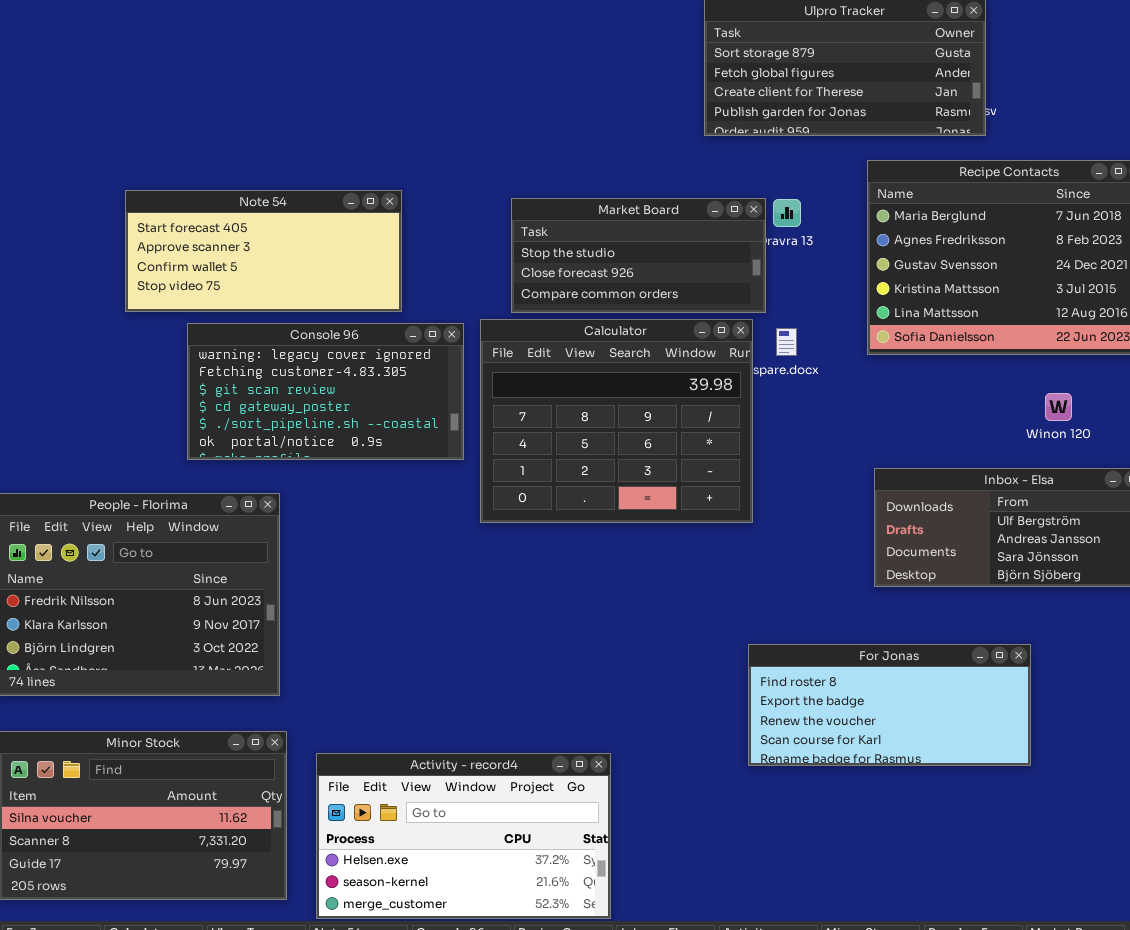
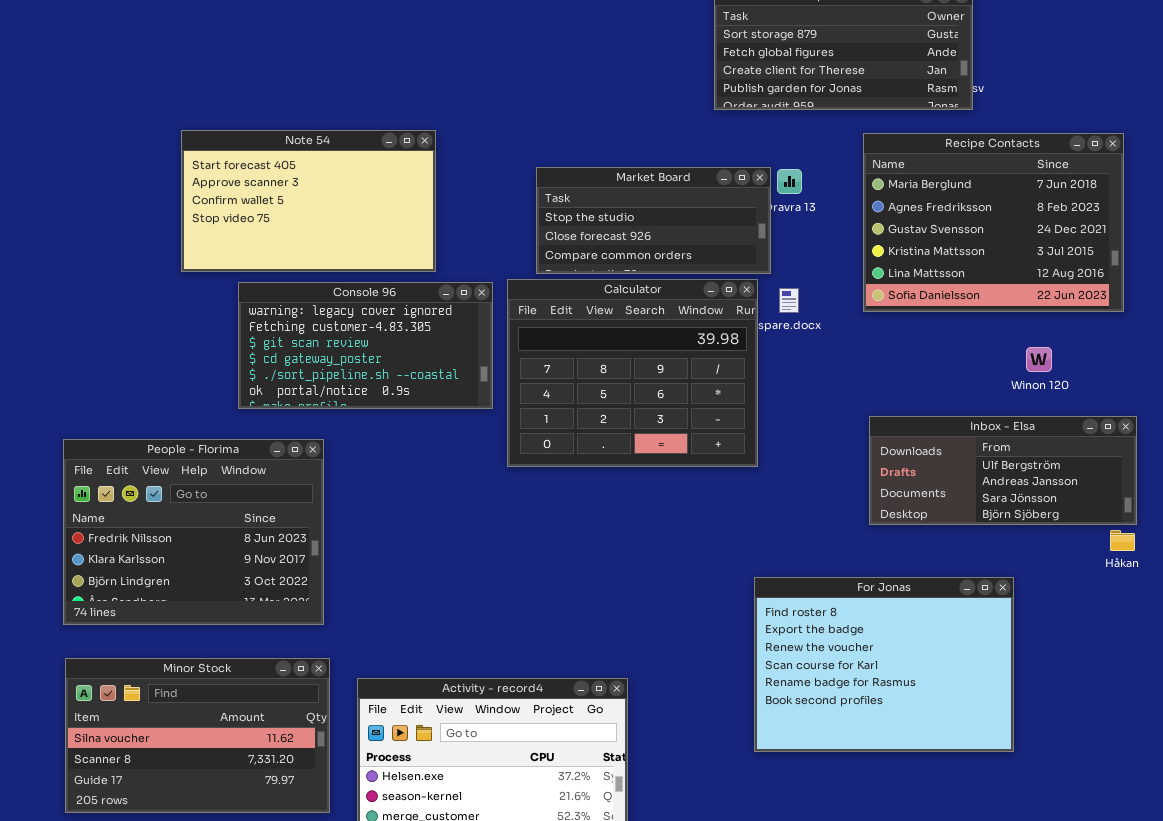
Note 54: [125,190,402,312] -> [181,130,436,272], resized
For Jonas: [748,644,1031,766] -> [754,577,1014,752], resized

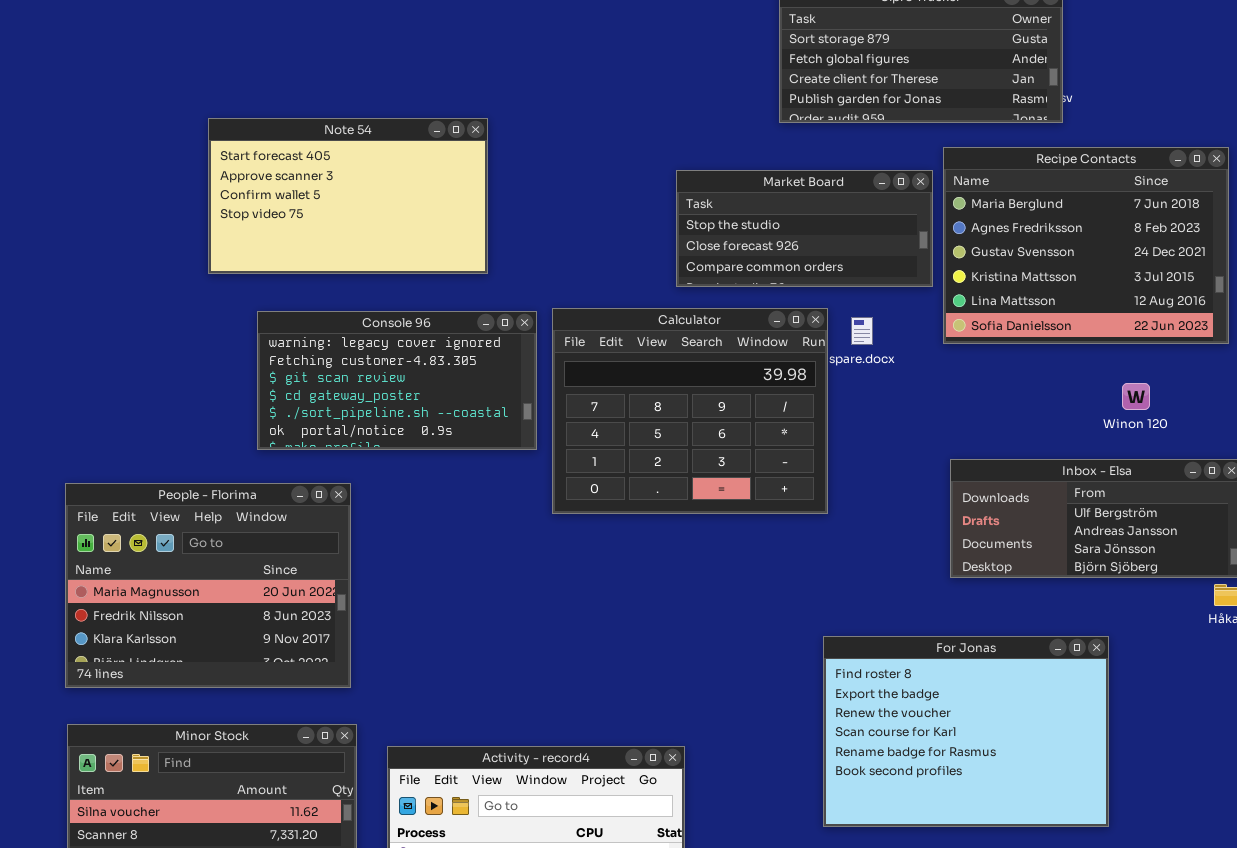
Note 54: [181,130,436,272] -> [208,118,488,274], moved
Market Board: [536,167,771,274] -> [676,170,933,287], moved
People - Florima: [63,439,324,625] -> [65,483,351,688], scrolled up 1 row

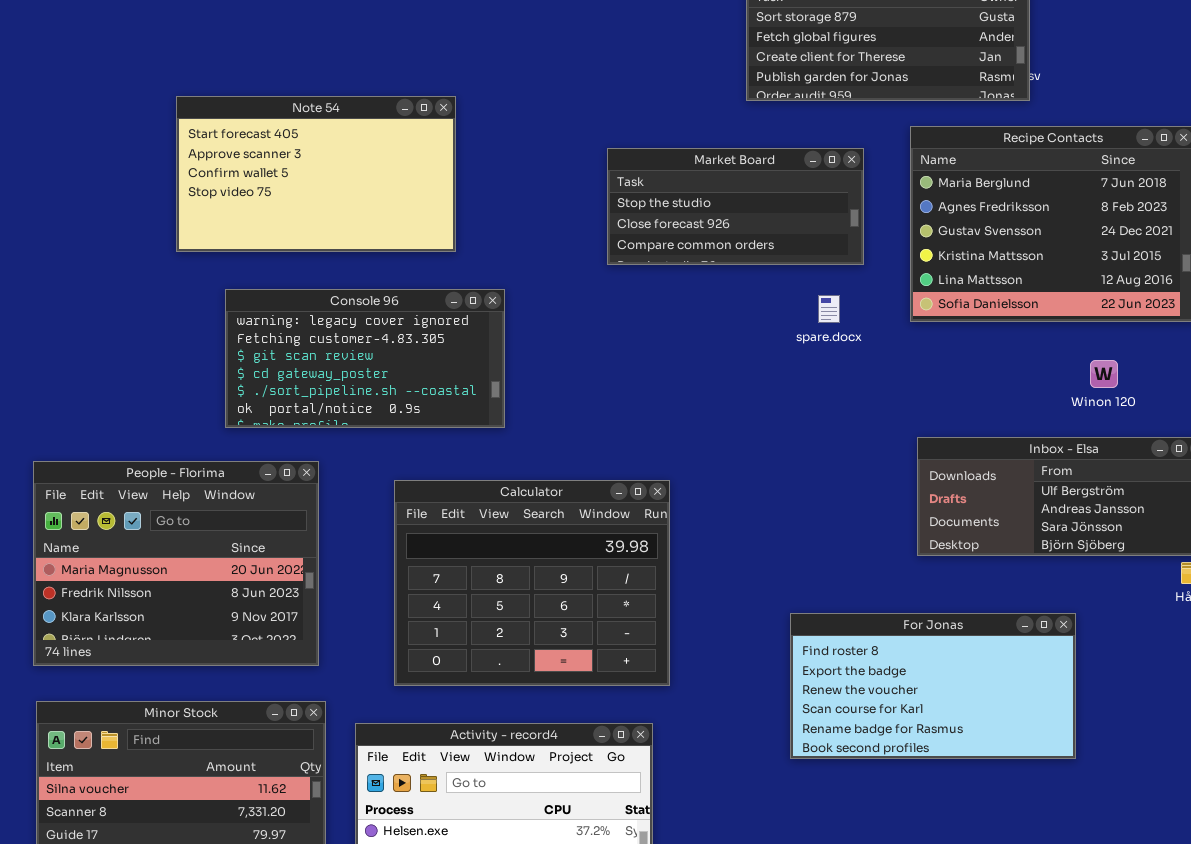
Market Board: [676,170,933,287] -> [607,148,864,265], moved
Calculator: [552,308,828,514] -> [394,480,670,686], moved
For Jonas: [823,636,1109,827] -> [790,613,1076,759], resized

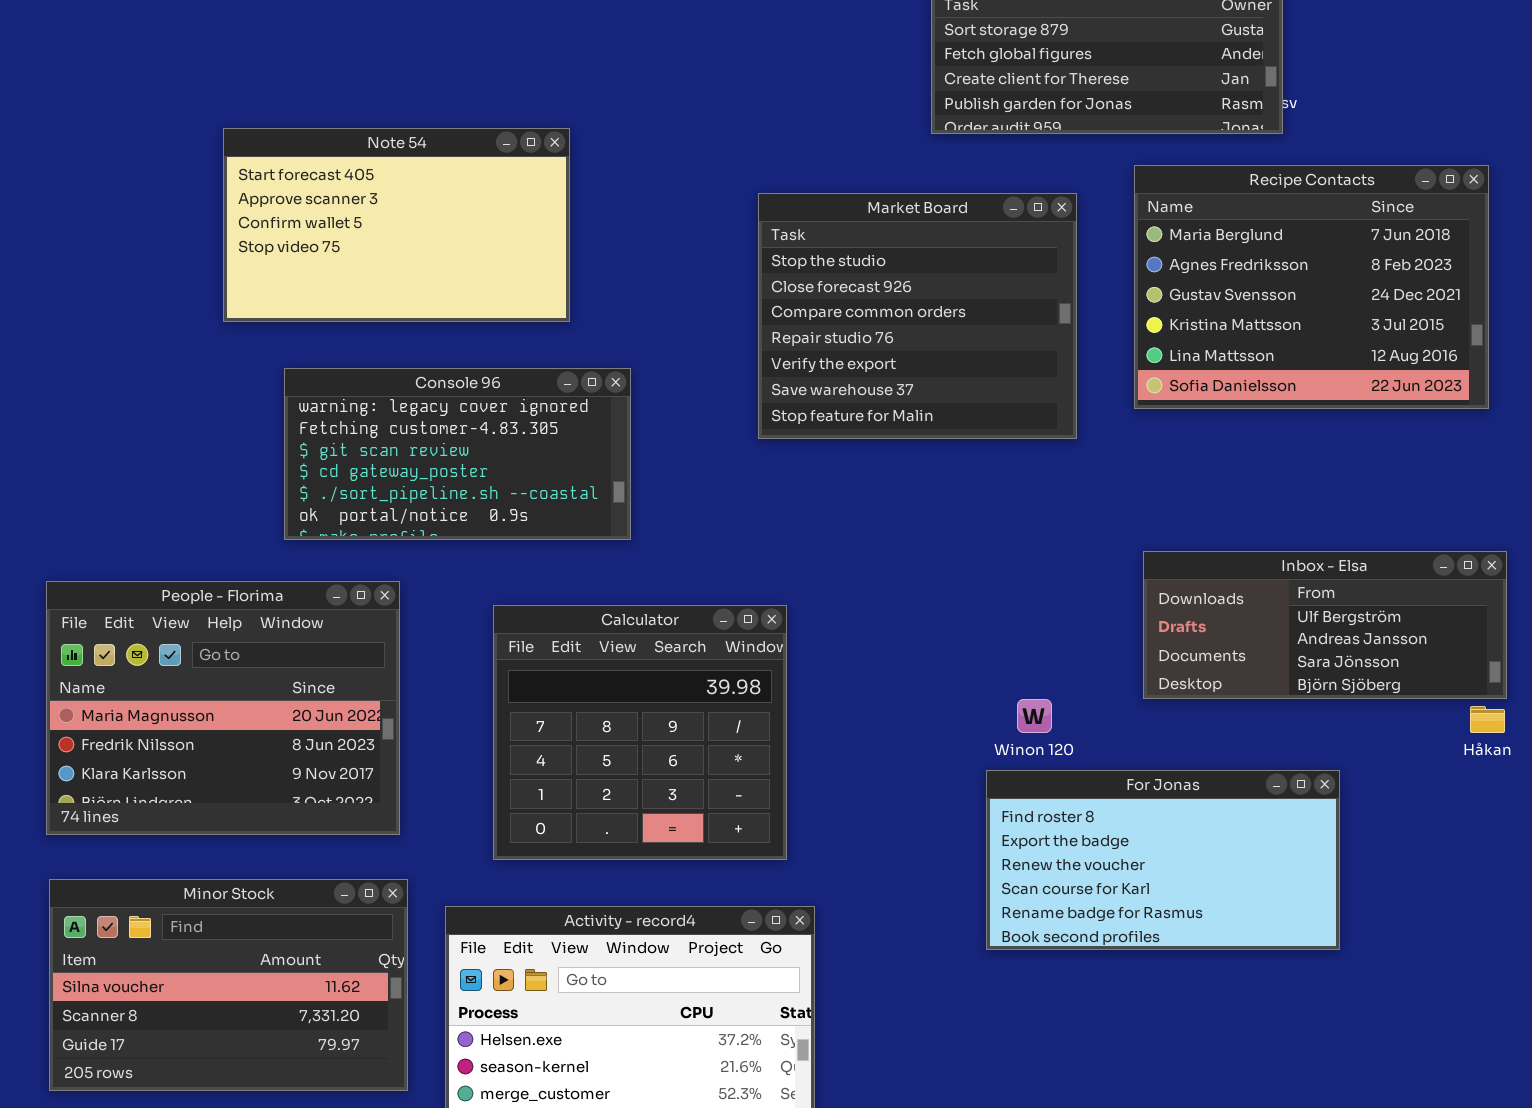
Market Board: [607,148,864,265] -> [758,193,1077,439], resized
Winon 120: [1090,360,1118,388] -> [1017,699,1052,733], moved
Calculator: [394,480,670,686] -> [493,605,787,860], resized

